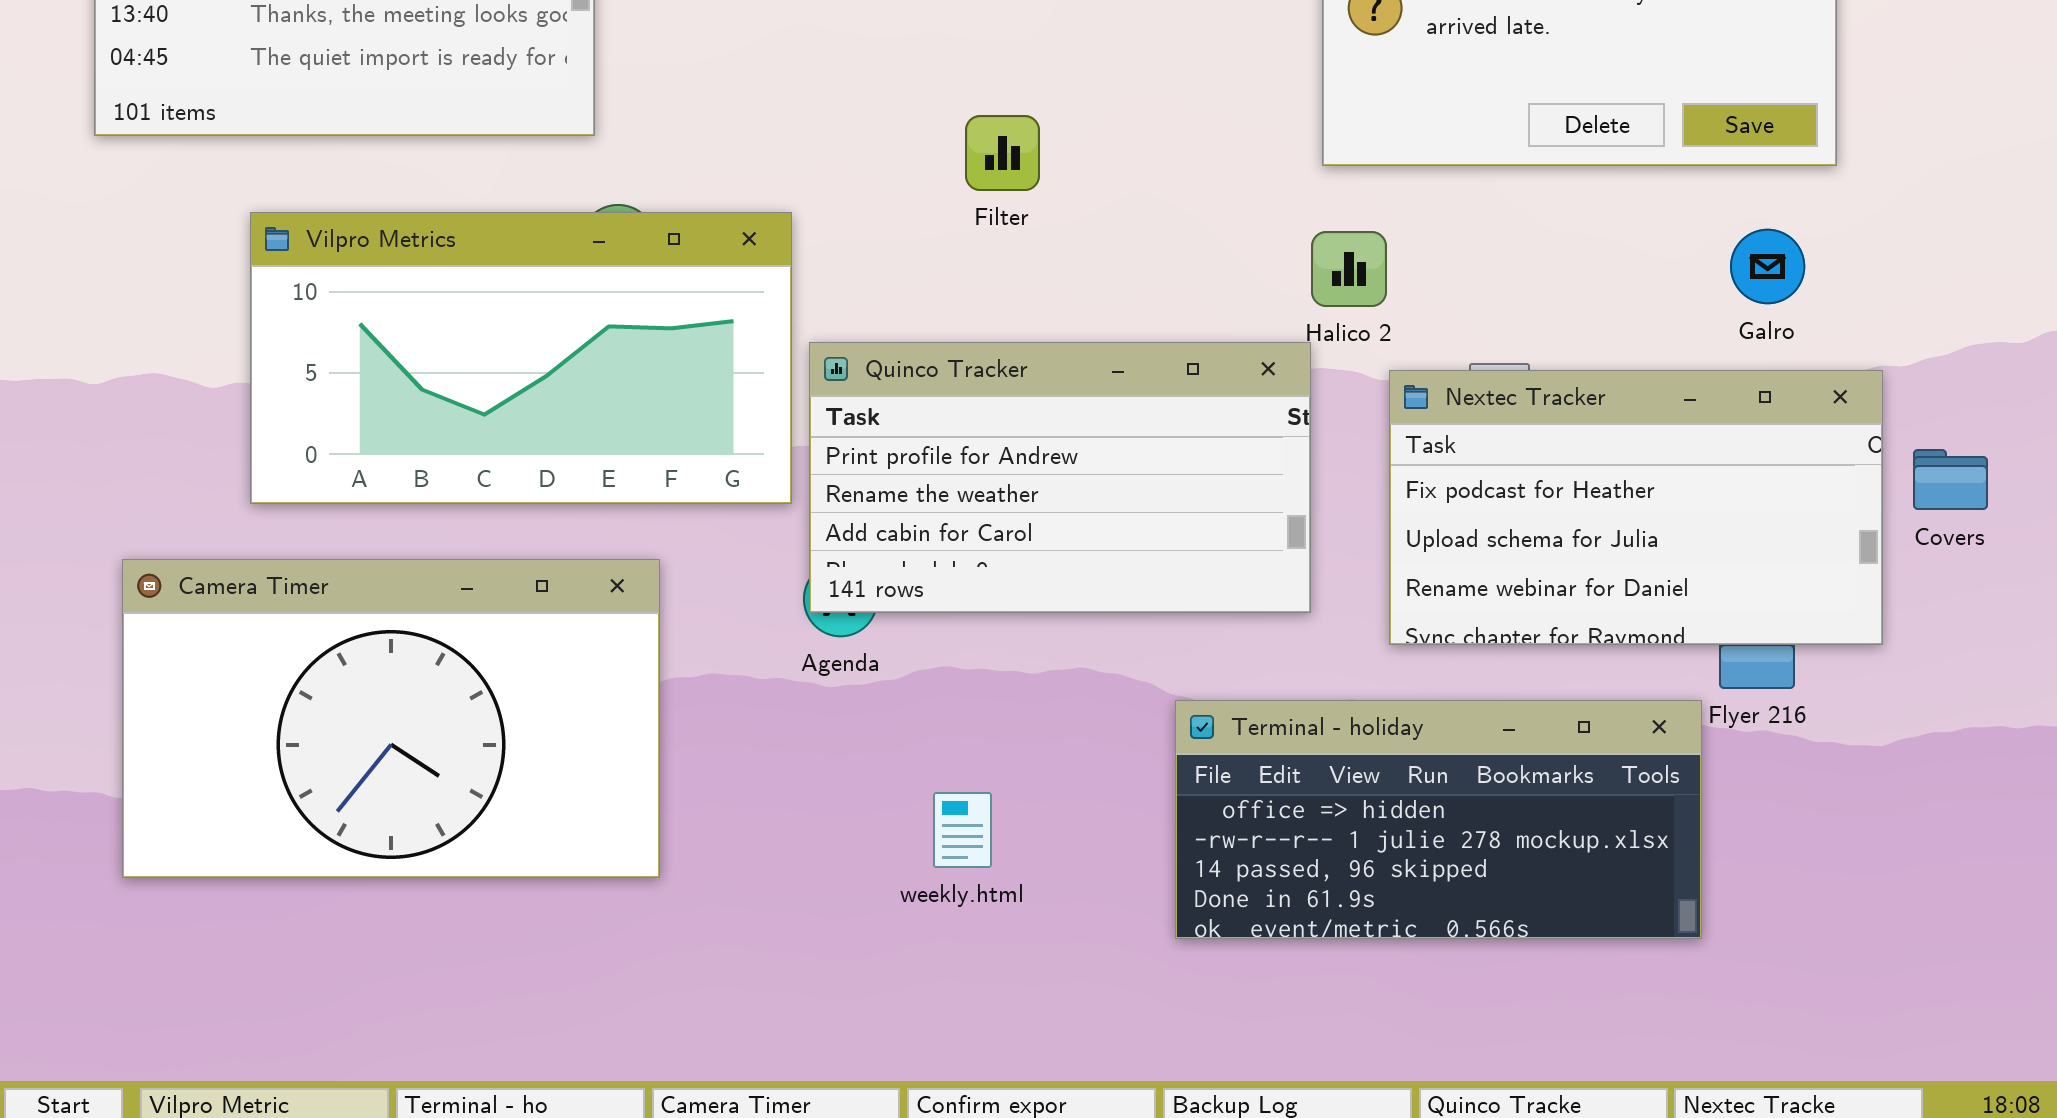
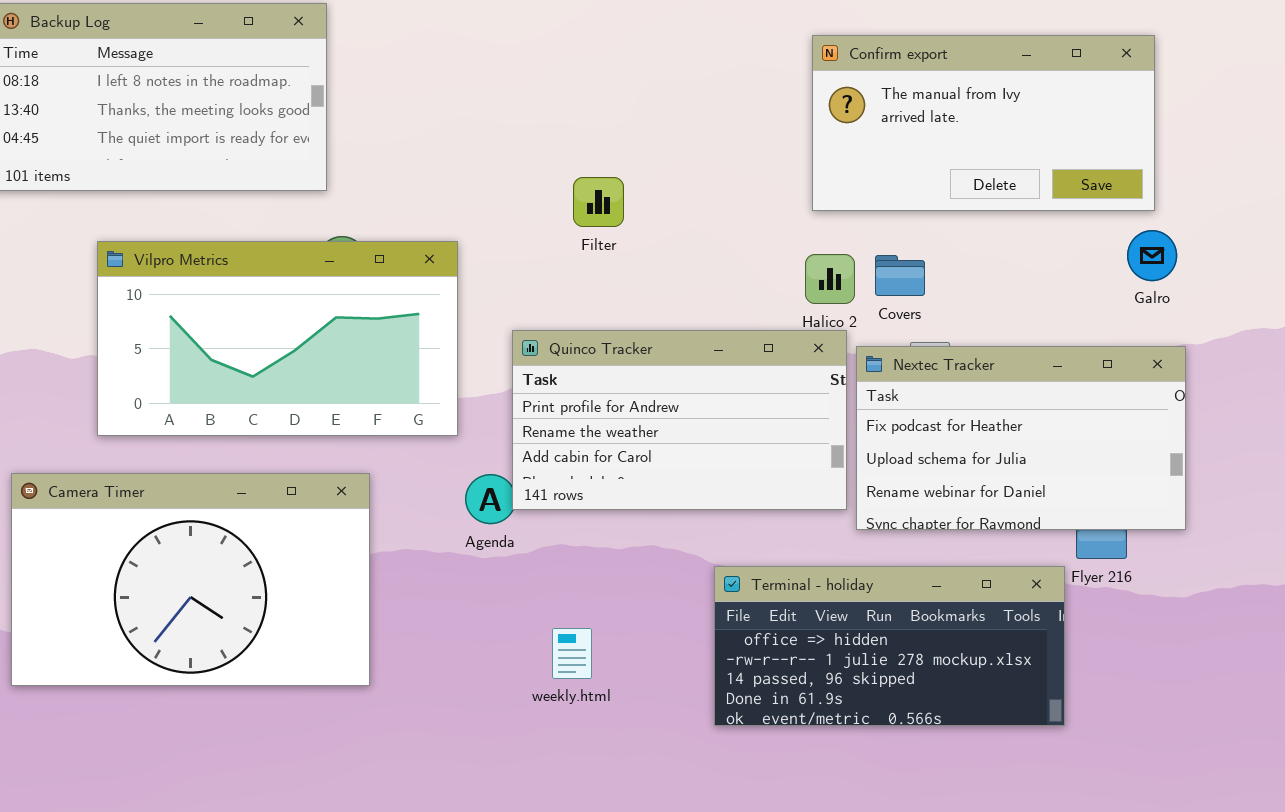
Galro: [1730,229,1805,304] -> [1127,230,1177,281], moved
Quinco Tracker: [809,342,1311,613] -> [512,330,847,510], moved
Covers: [1913,449,1988,510] -> [875,255,925,296], moved

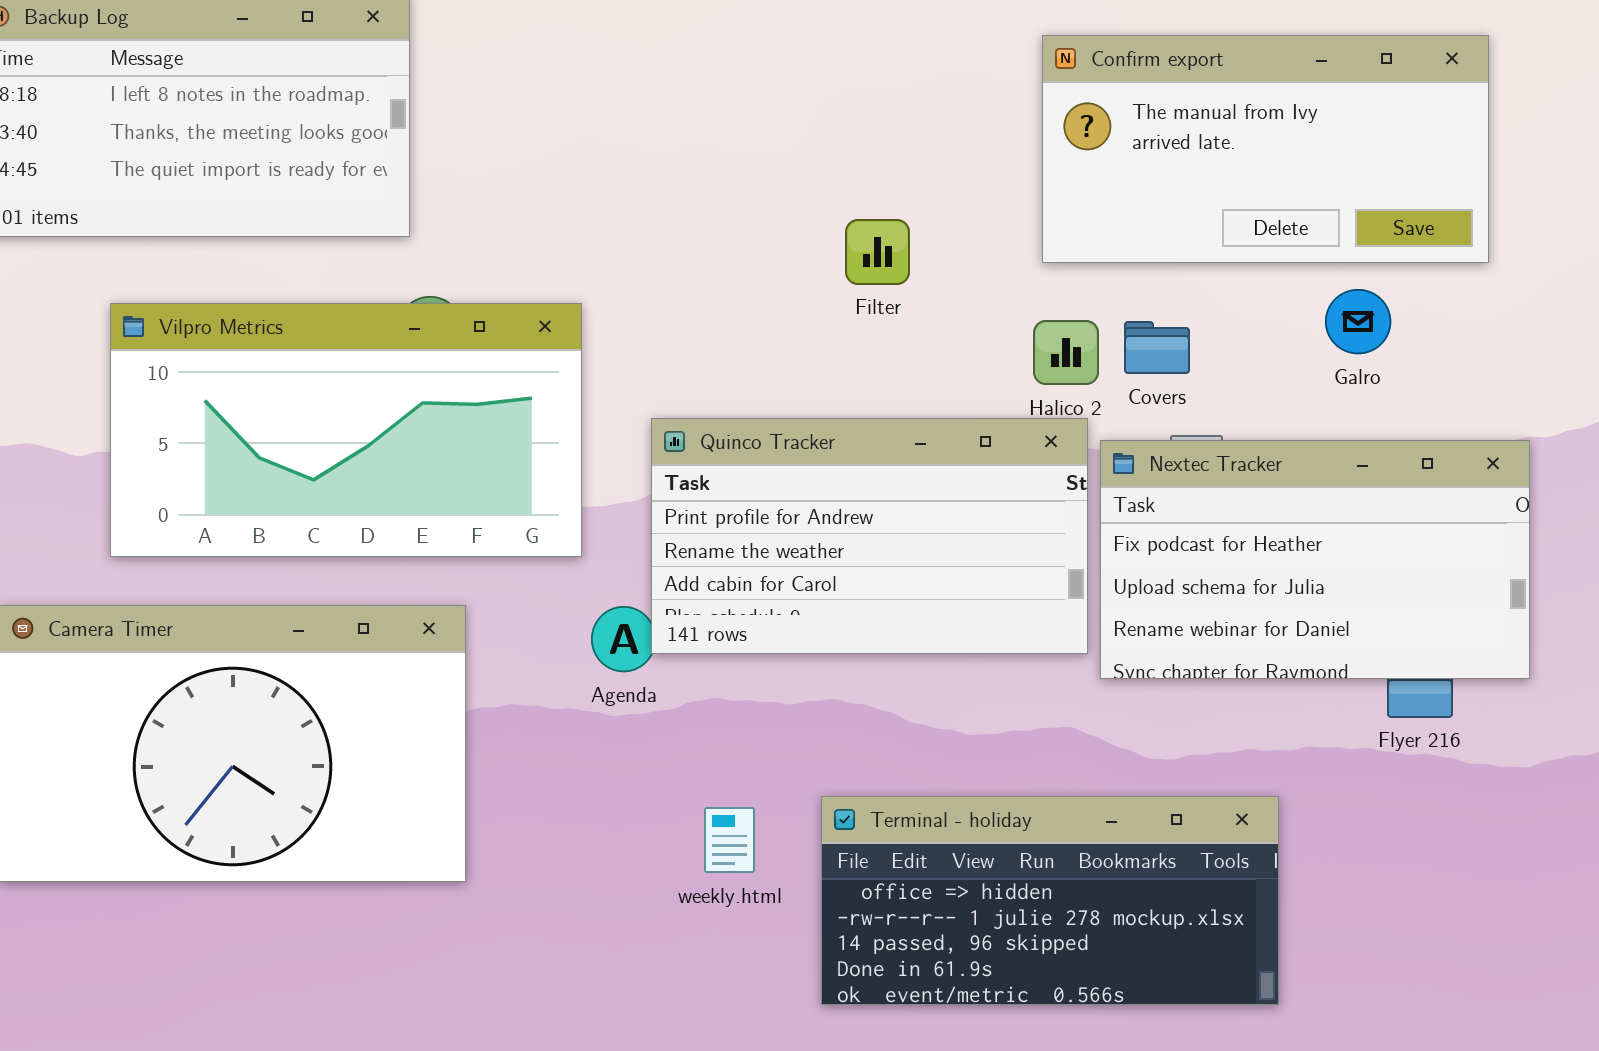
Filter: [573,177,624,227] -> [845,219,910,285], moved
Galro: [1127,230,1177,281] -> [1325,289,1391,354], moved
Terminal - holiday: [714,566,1065,726] -> [821,796,1279,1005], moved

